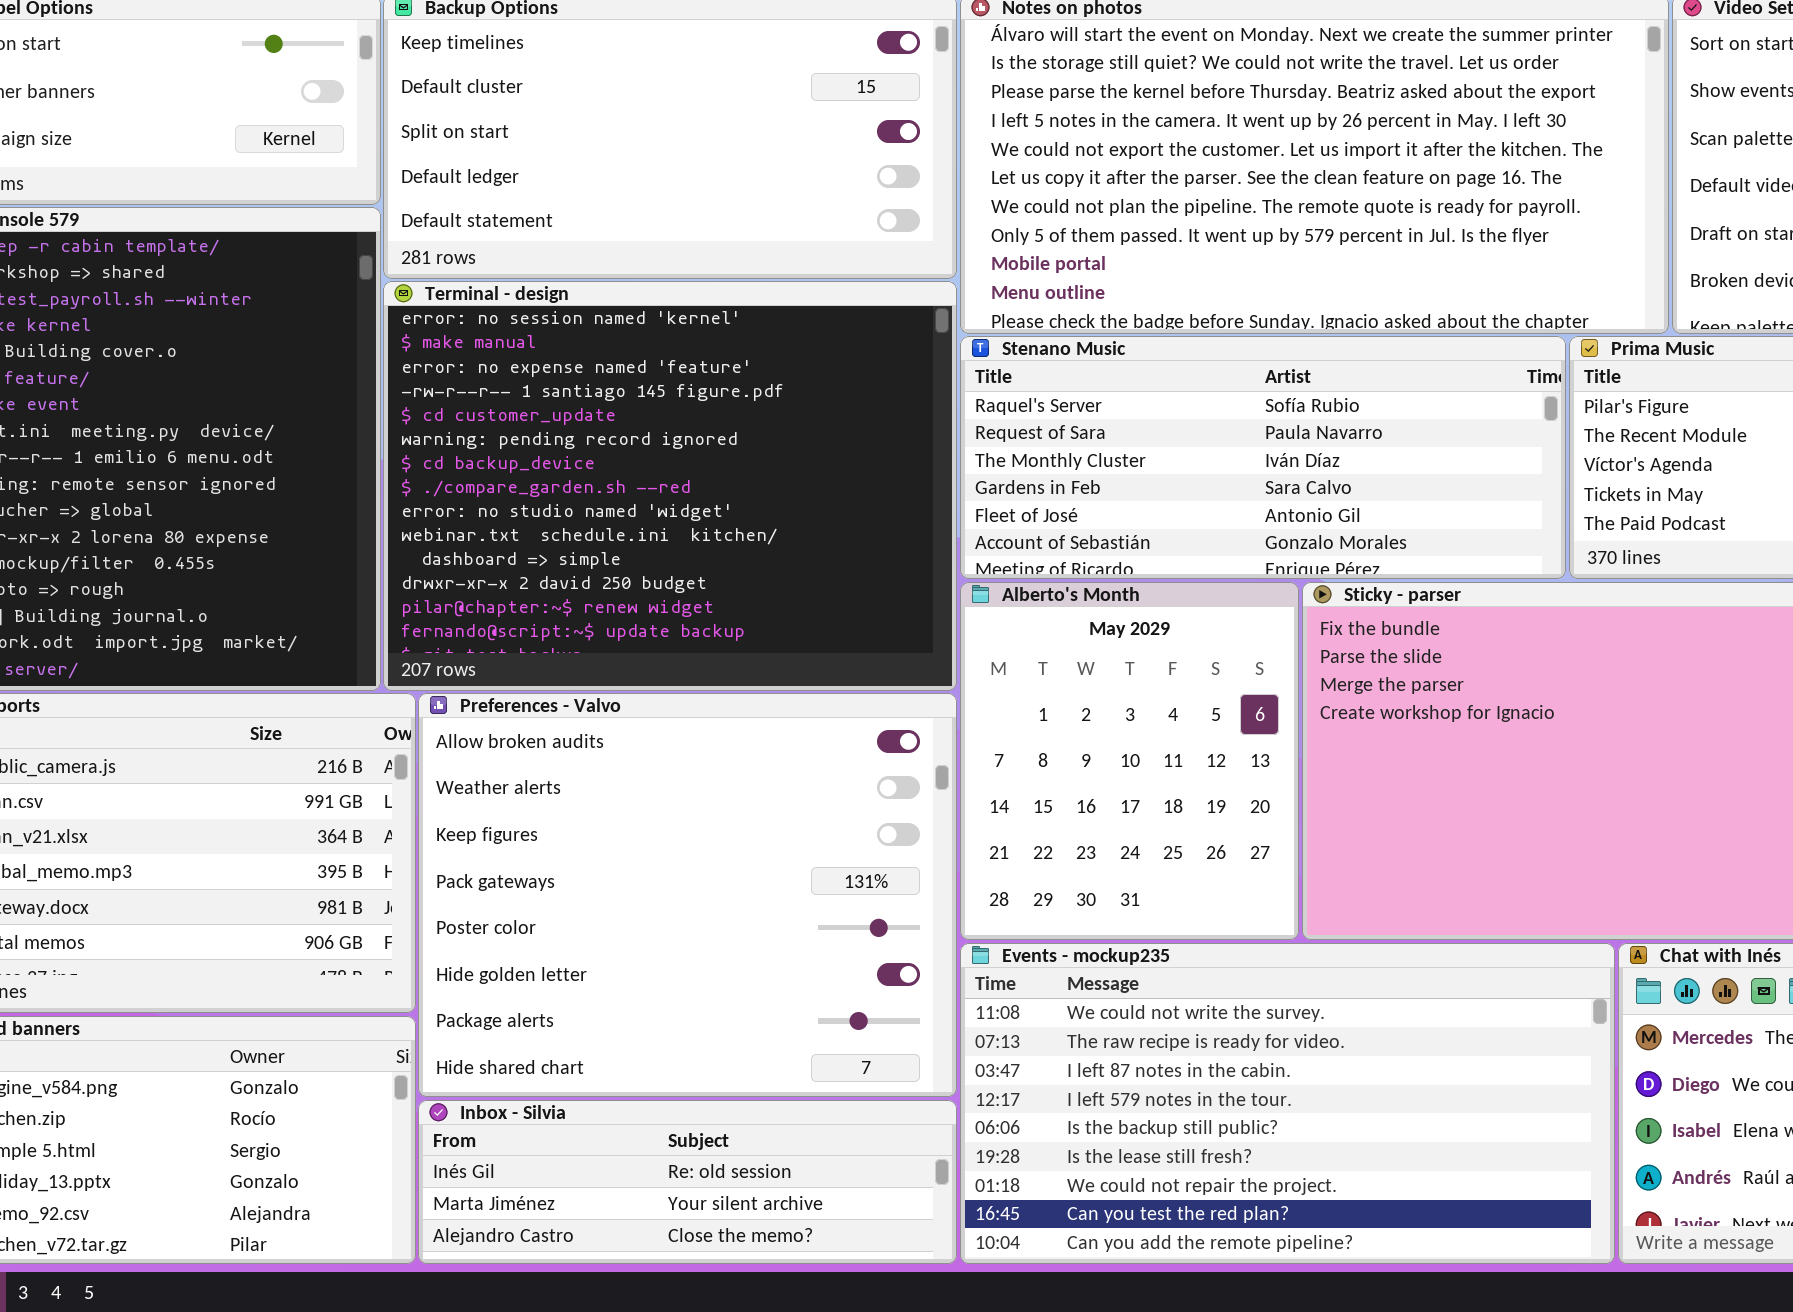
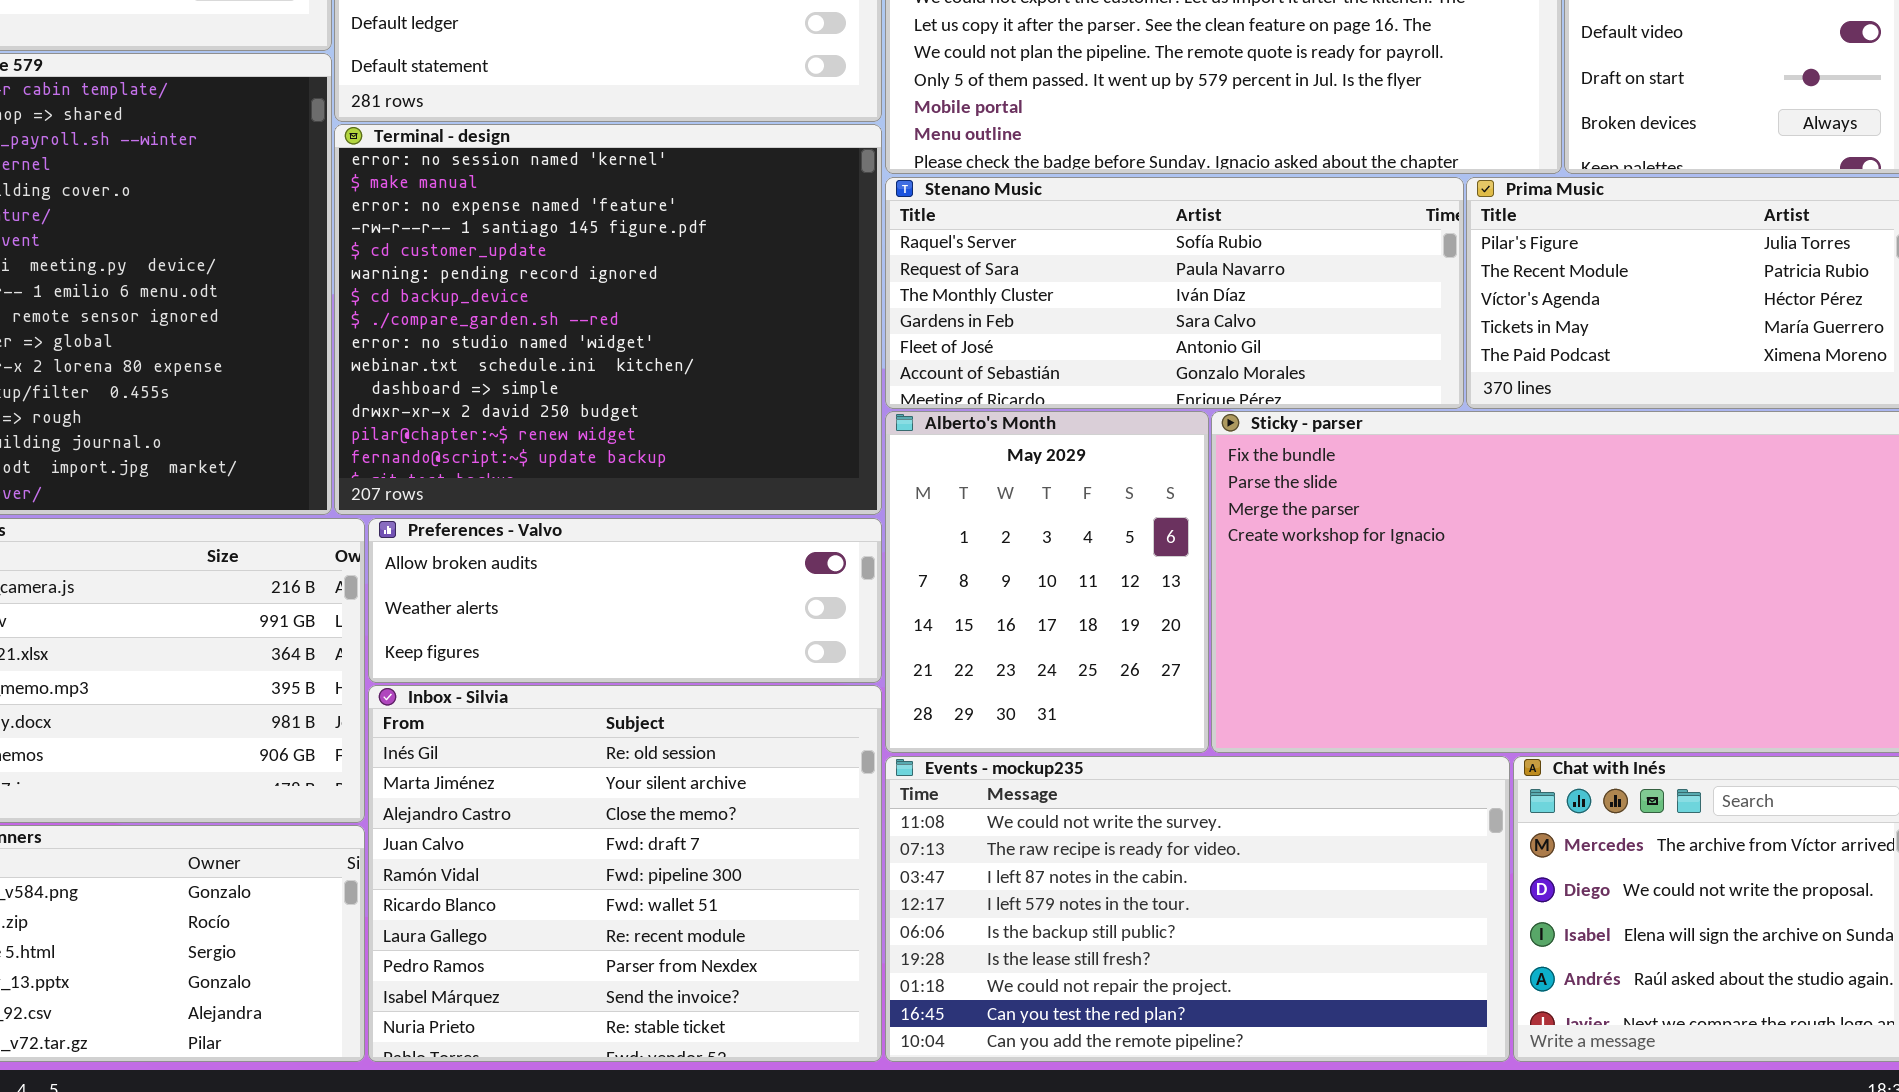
Preferences - Valvo: [418,693,957,1097] -> [368,518,882,683], resized
Inbox - Silvia: [418,1100,957,1264] -> [368,685,882,1062], resized

